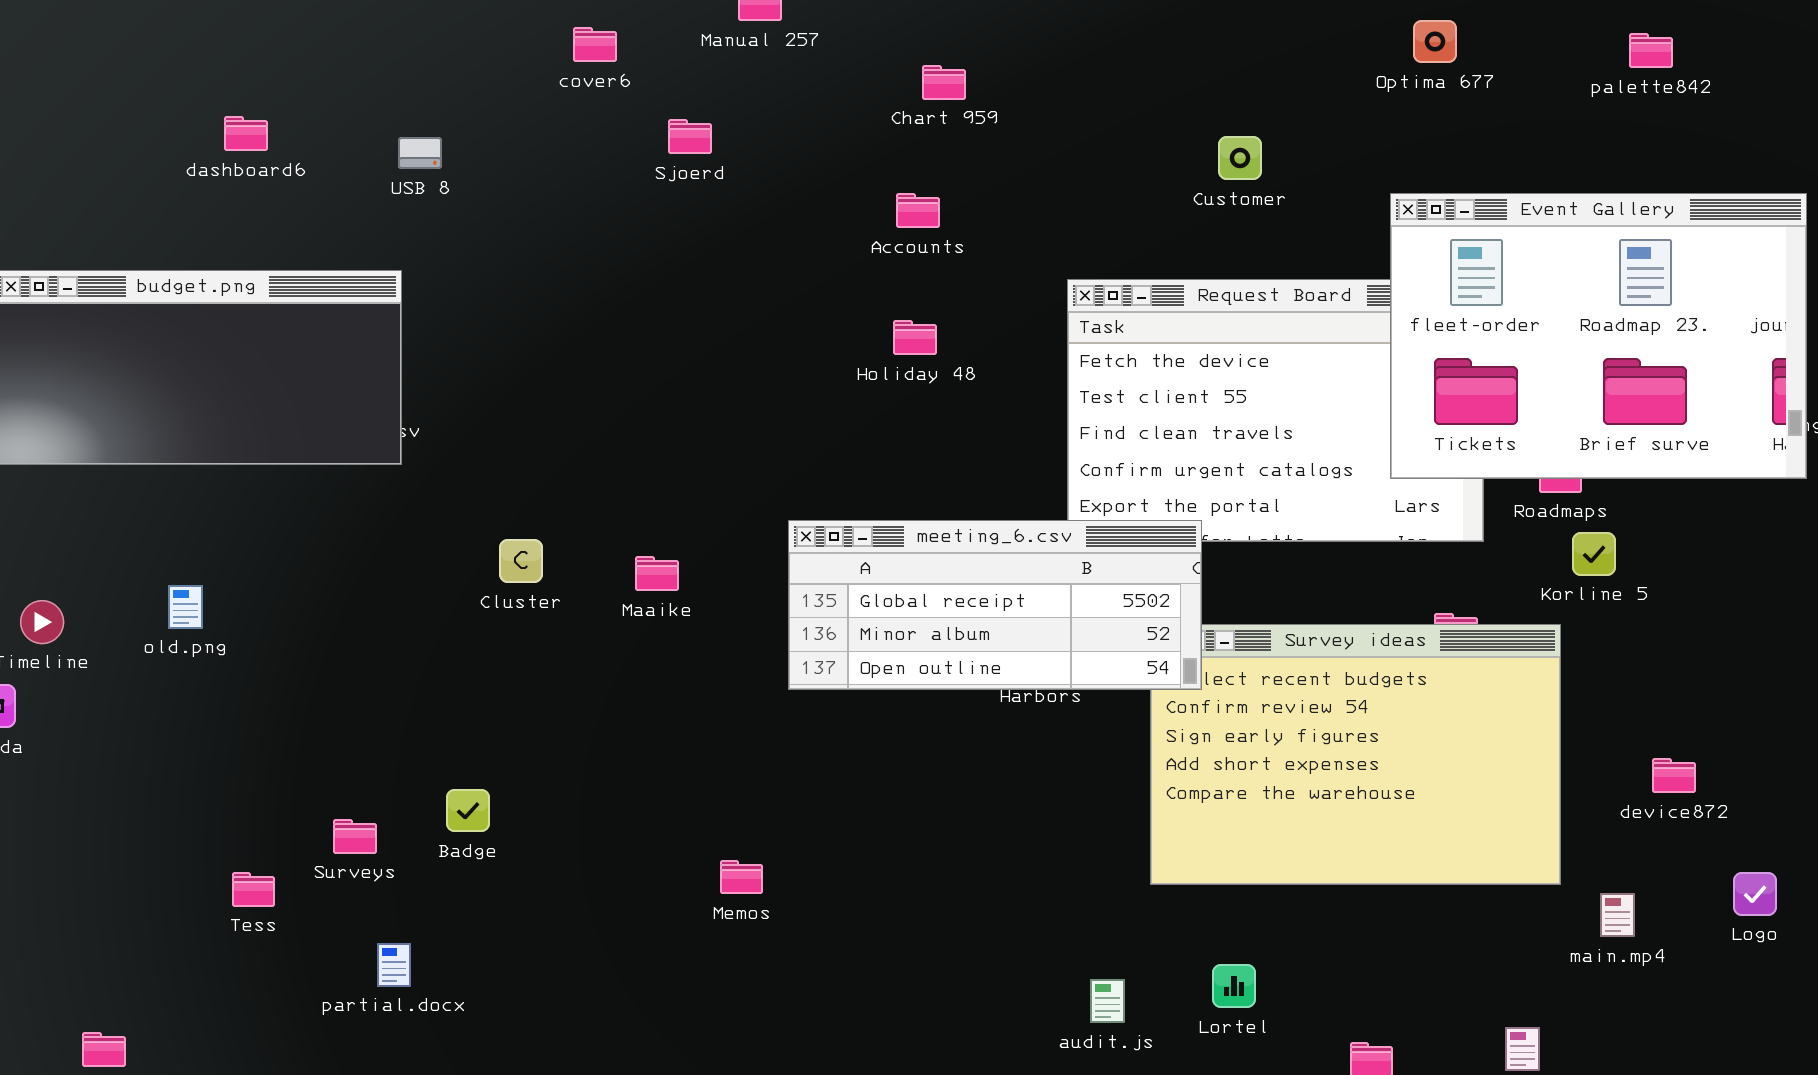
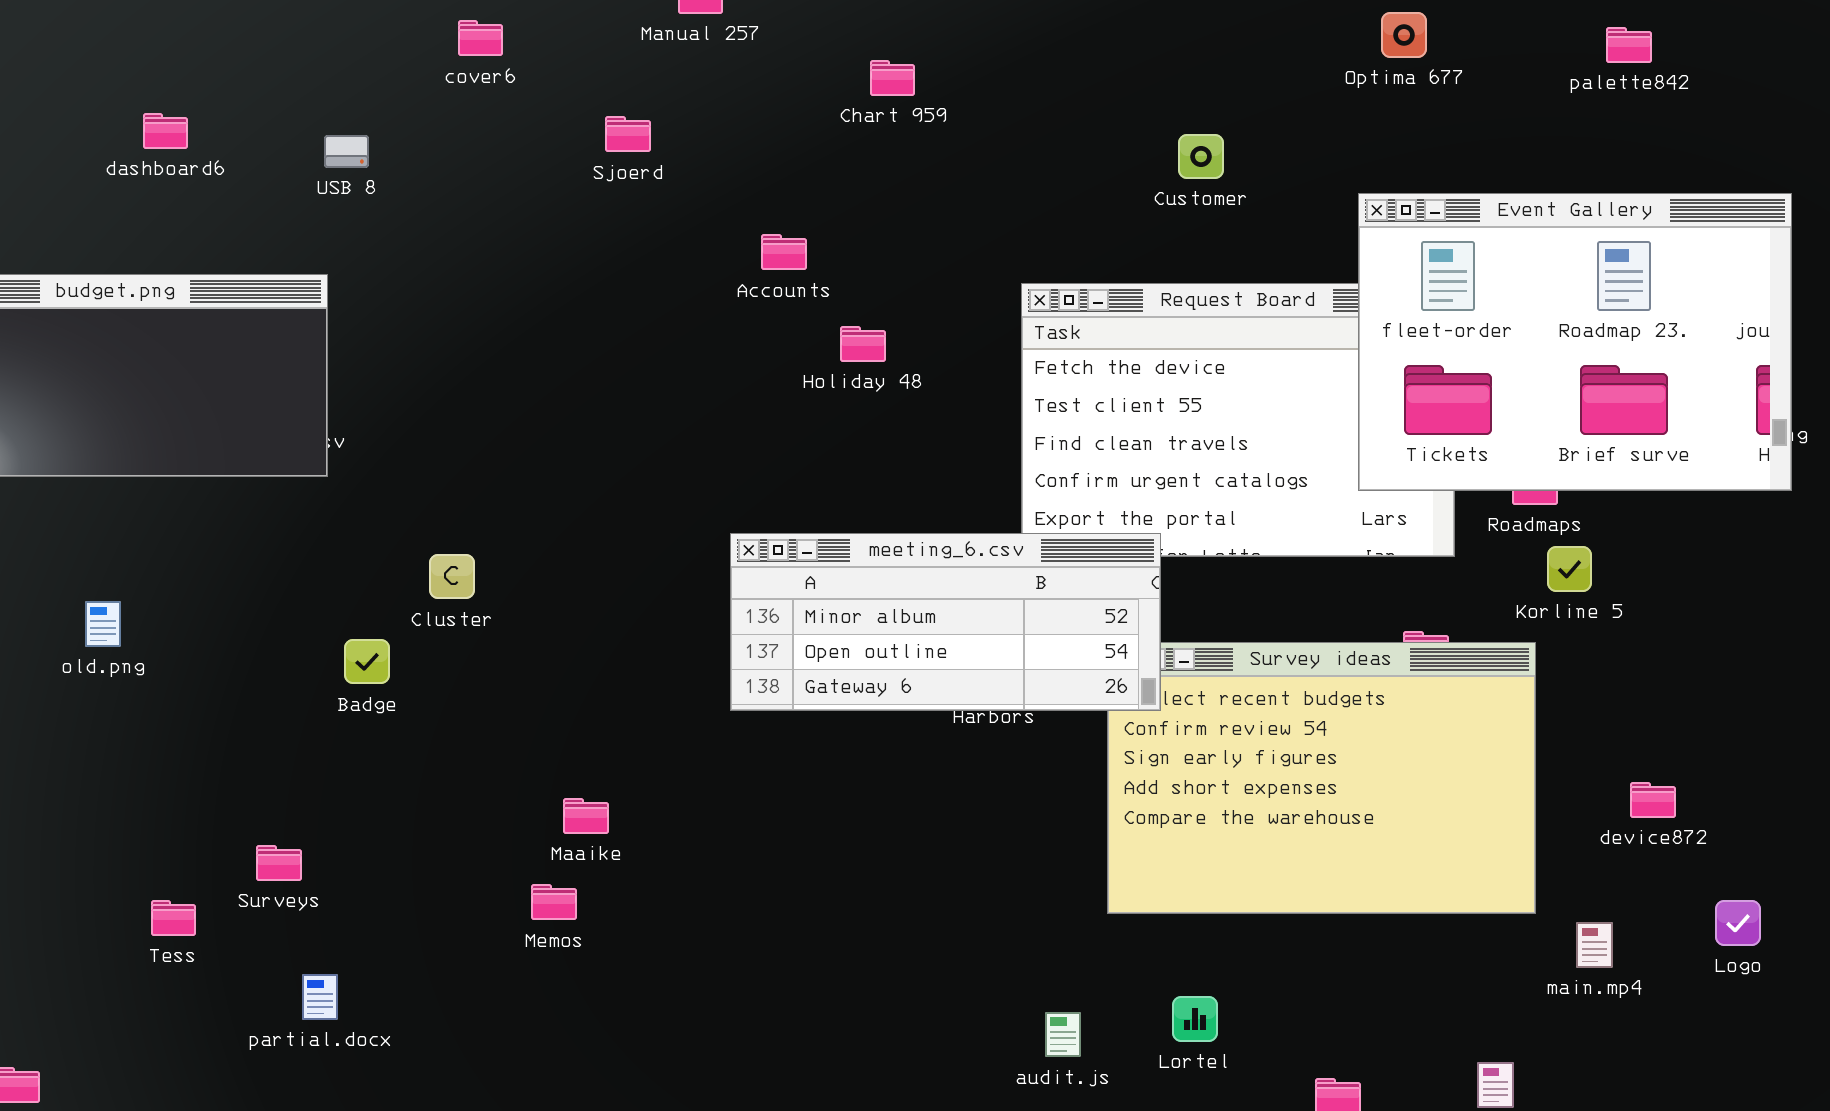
cover6: [573,27,617,62] -> [458,20,503,56], moved
Accounts: [896,193,940,228] -> [761,234,807,270], moved
meeting_6.csv: [788,520,1202,690] -> [730,533,1161,711], scrolled down 1 row
Maaike: [635,556,679,591] -> [563,798,609,834], moved
Badge: [446,789,490,832] -> [344,639,390,684], moved
Memos: [720,860,763,894] -> [531,884,577,920], moved

